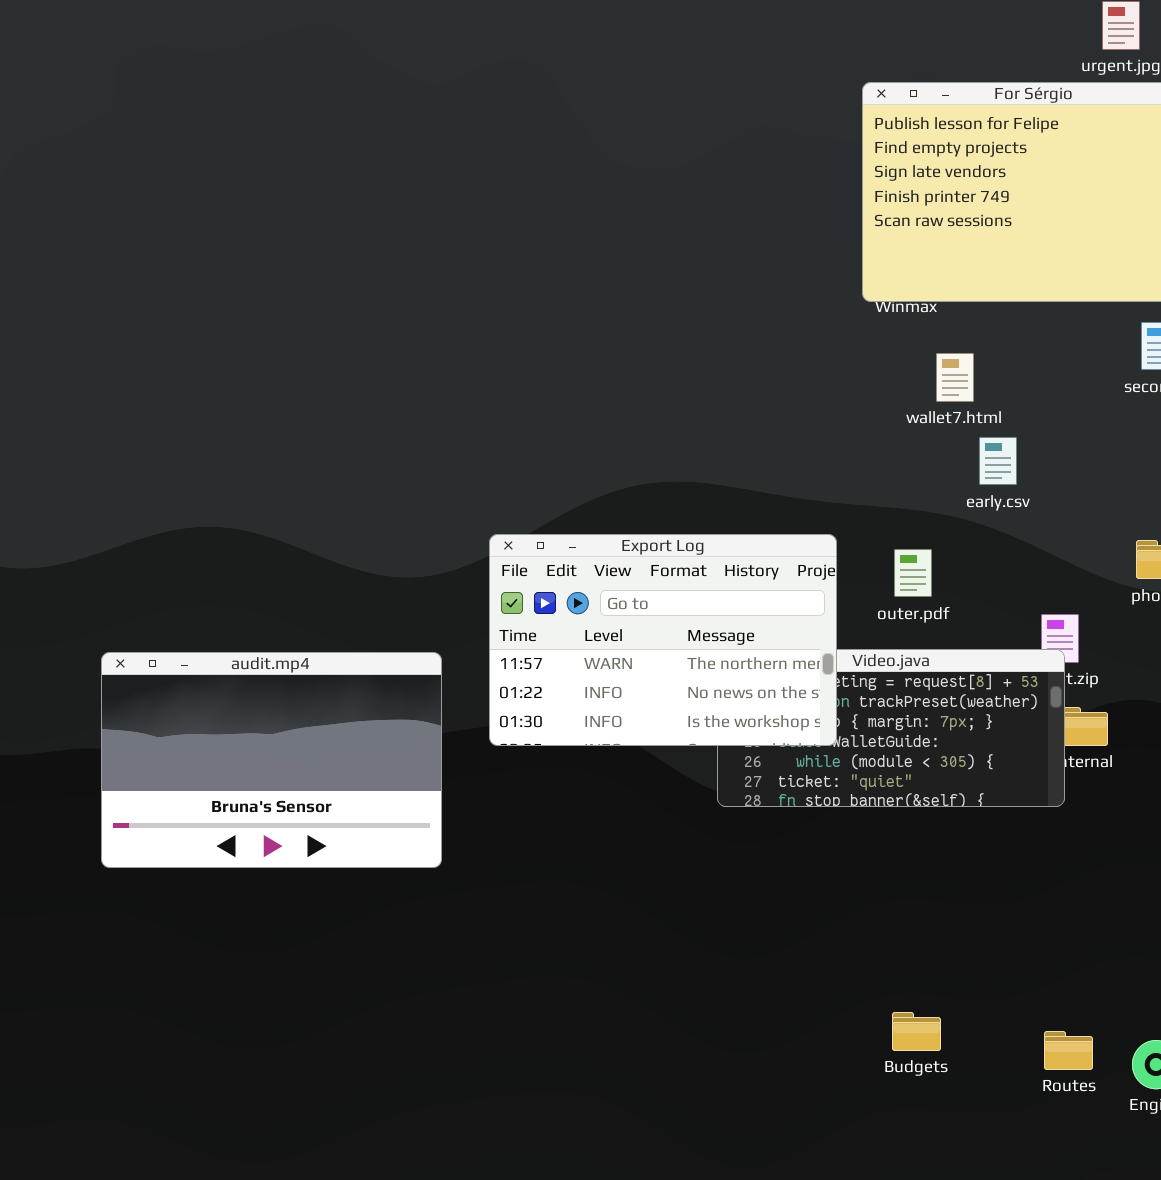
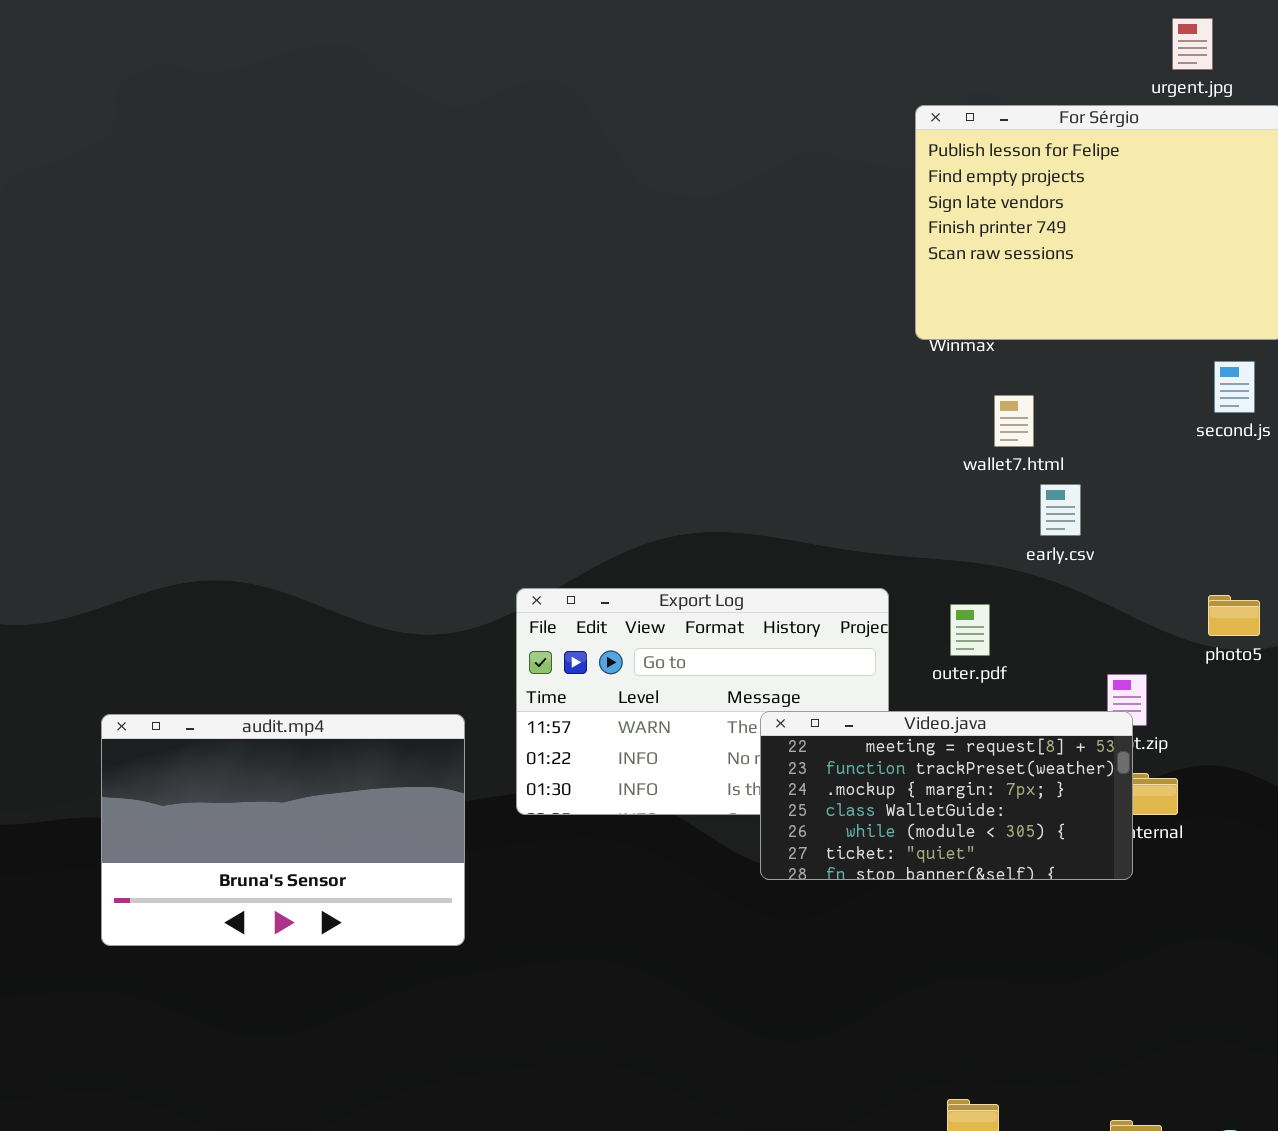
Video.java: [717,649,1065,807] -> [760,711,1133,880], raised

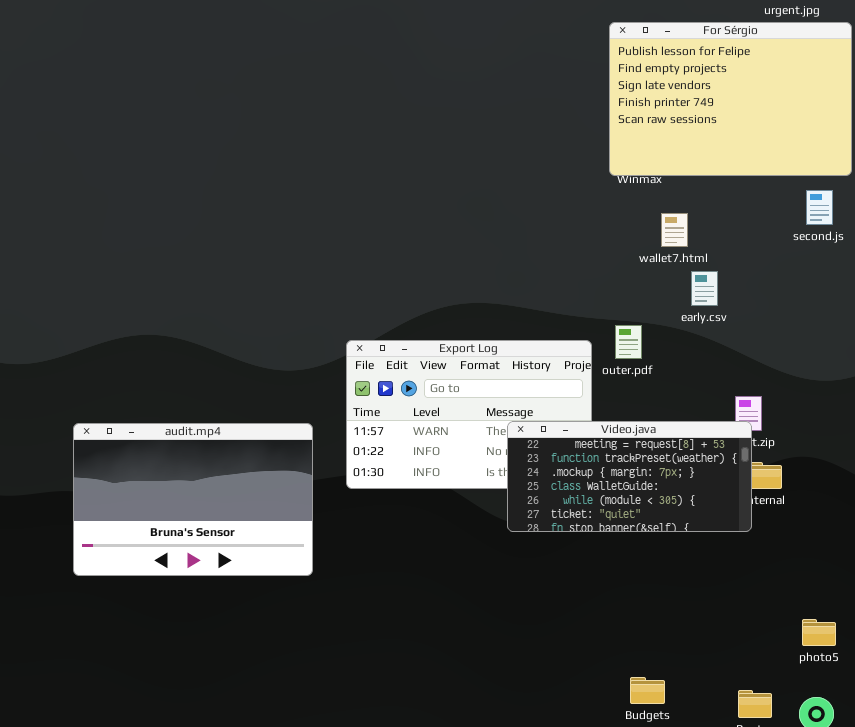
photo5: [1208,595,1260,636] -> [802,619,836,646], moved
outer.pdf: [950,604,990,656] -> [615,325,642,359], moved

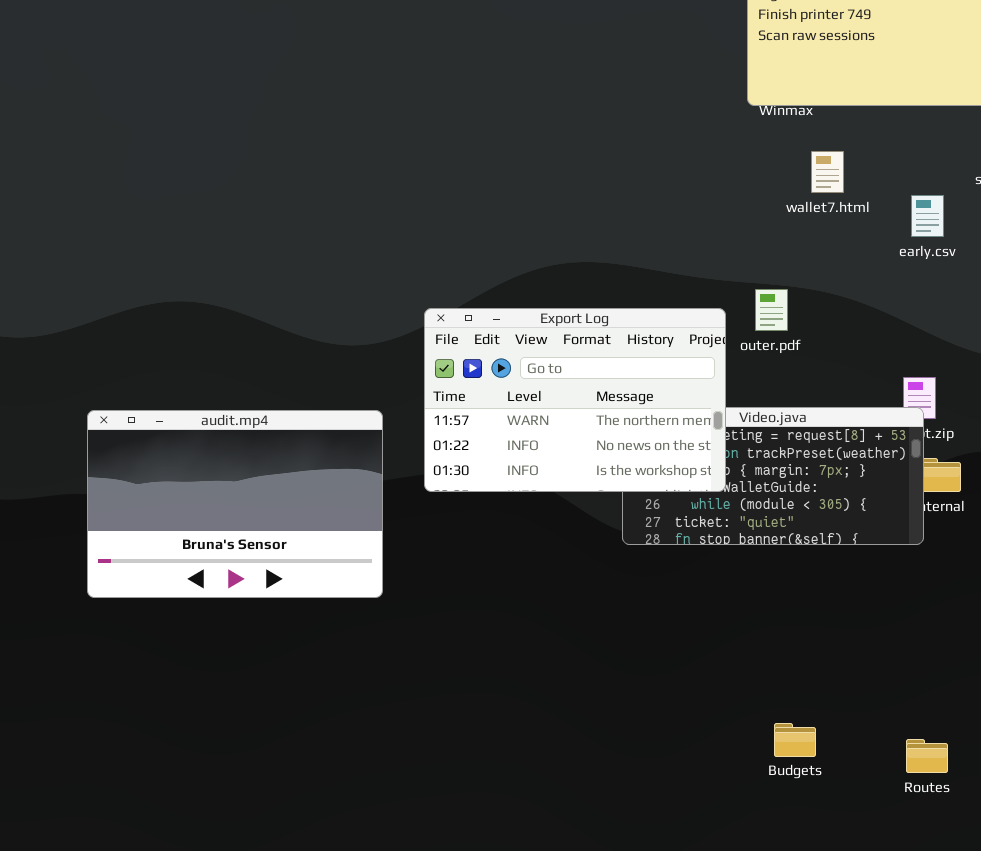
early.csv: [691,271,718,306] -> [911,195,944,237], moved
Export Log: [346,340,592,489] -> [424,308,726,492], raised

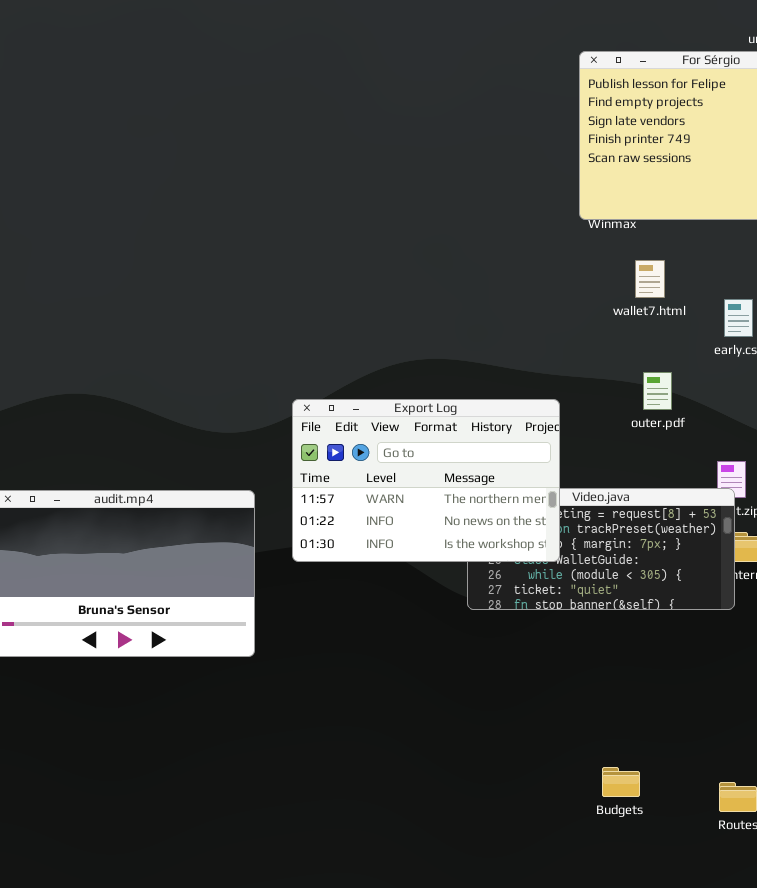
outer.pdf: [755,289,788,331] -> [643,372,672,410], moved

